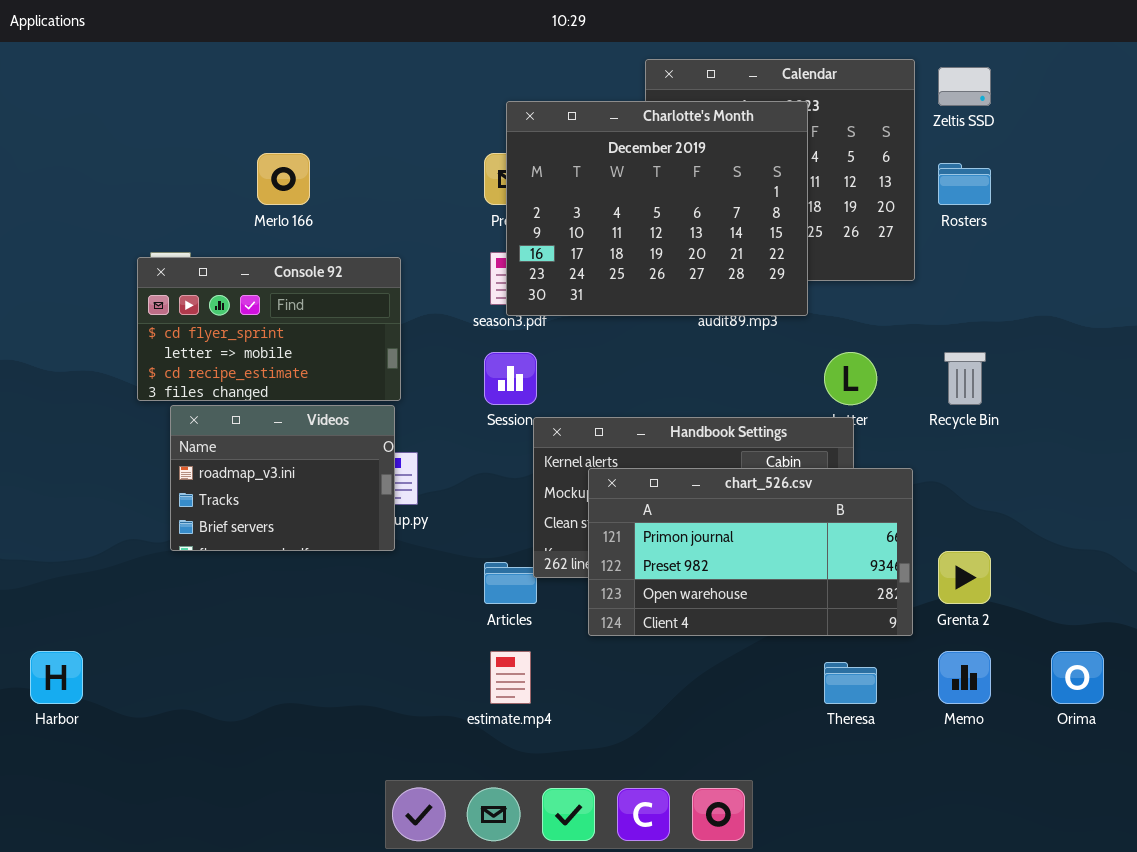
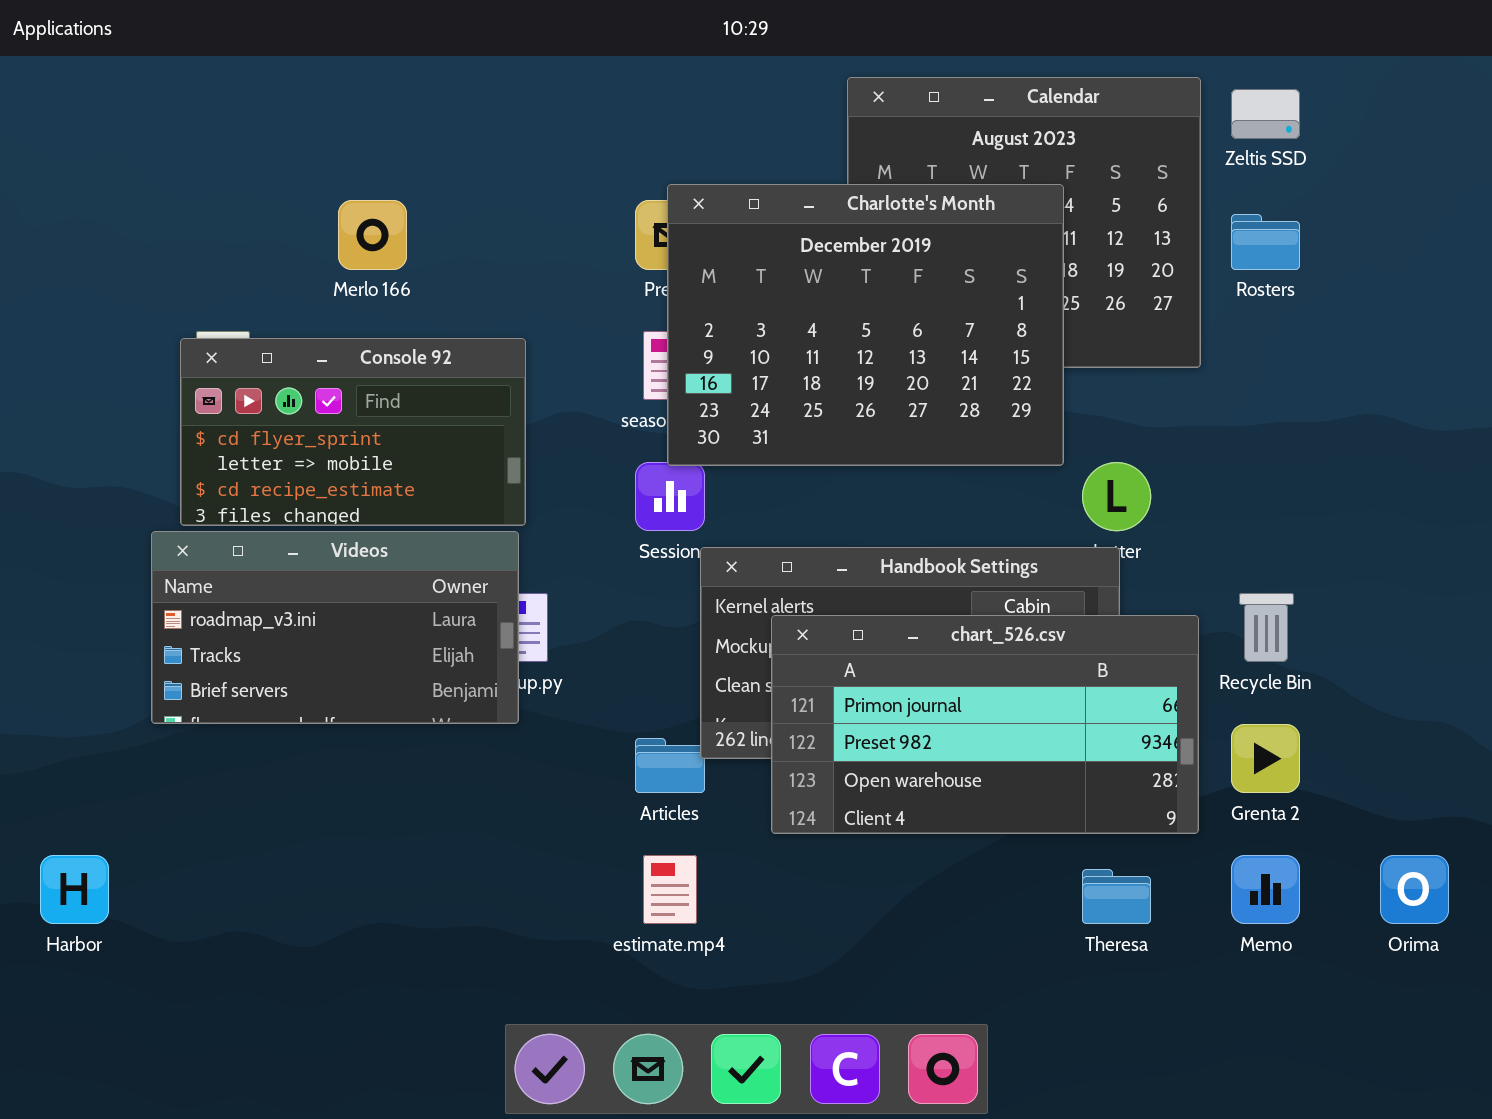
Charlotte's Month: [506,101,808,316] -> [667,184,1064,466], moved
Recycle Bin: [944,352,986,405] -> [1239,593,1294,662], moved
Videos: [170,405,395,551] -> [151,531,519,724], resized

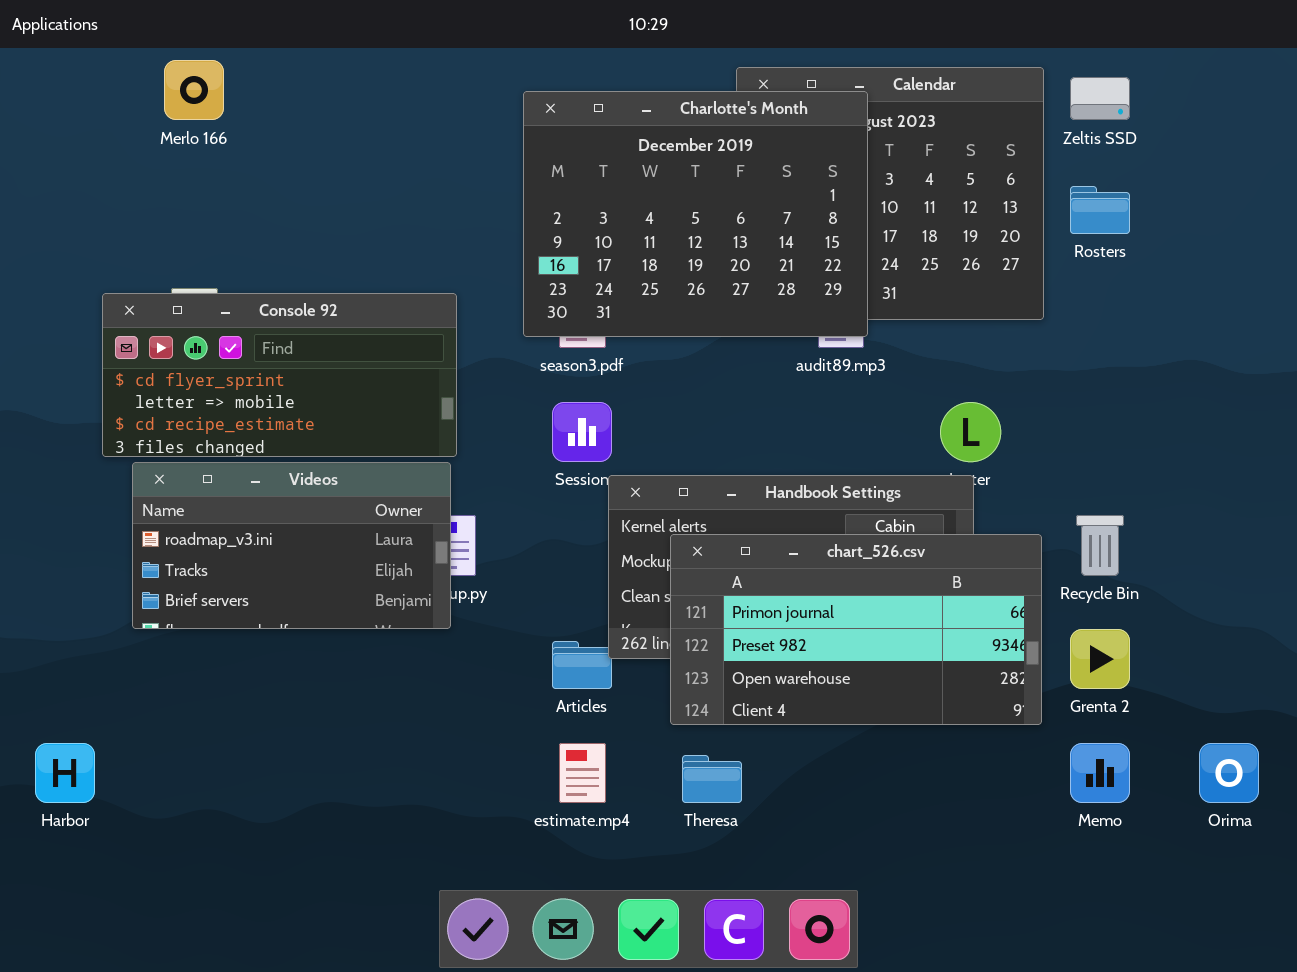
Charlotte's Month: [667,184,1064,466] -> [523,91,868,337], moved
Merlo 166: [338,200,407,270] -> [164,60,224,120], moved
Console 92: [180,338,526,526] -> [102,293,457,457], resized
Theresa: [1082,869,1151,924] -> [682,755,742,803], moved

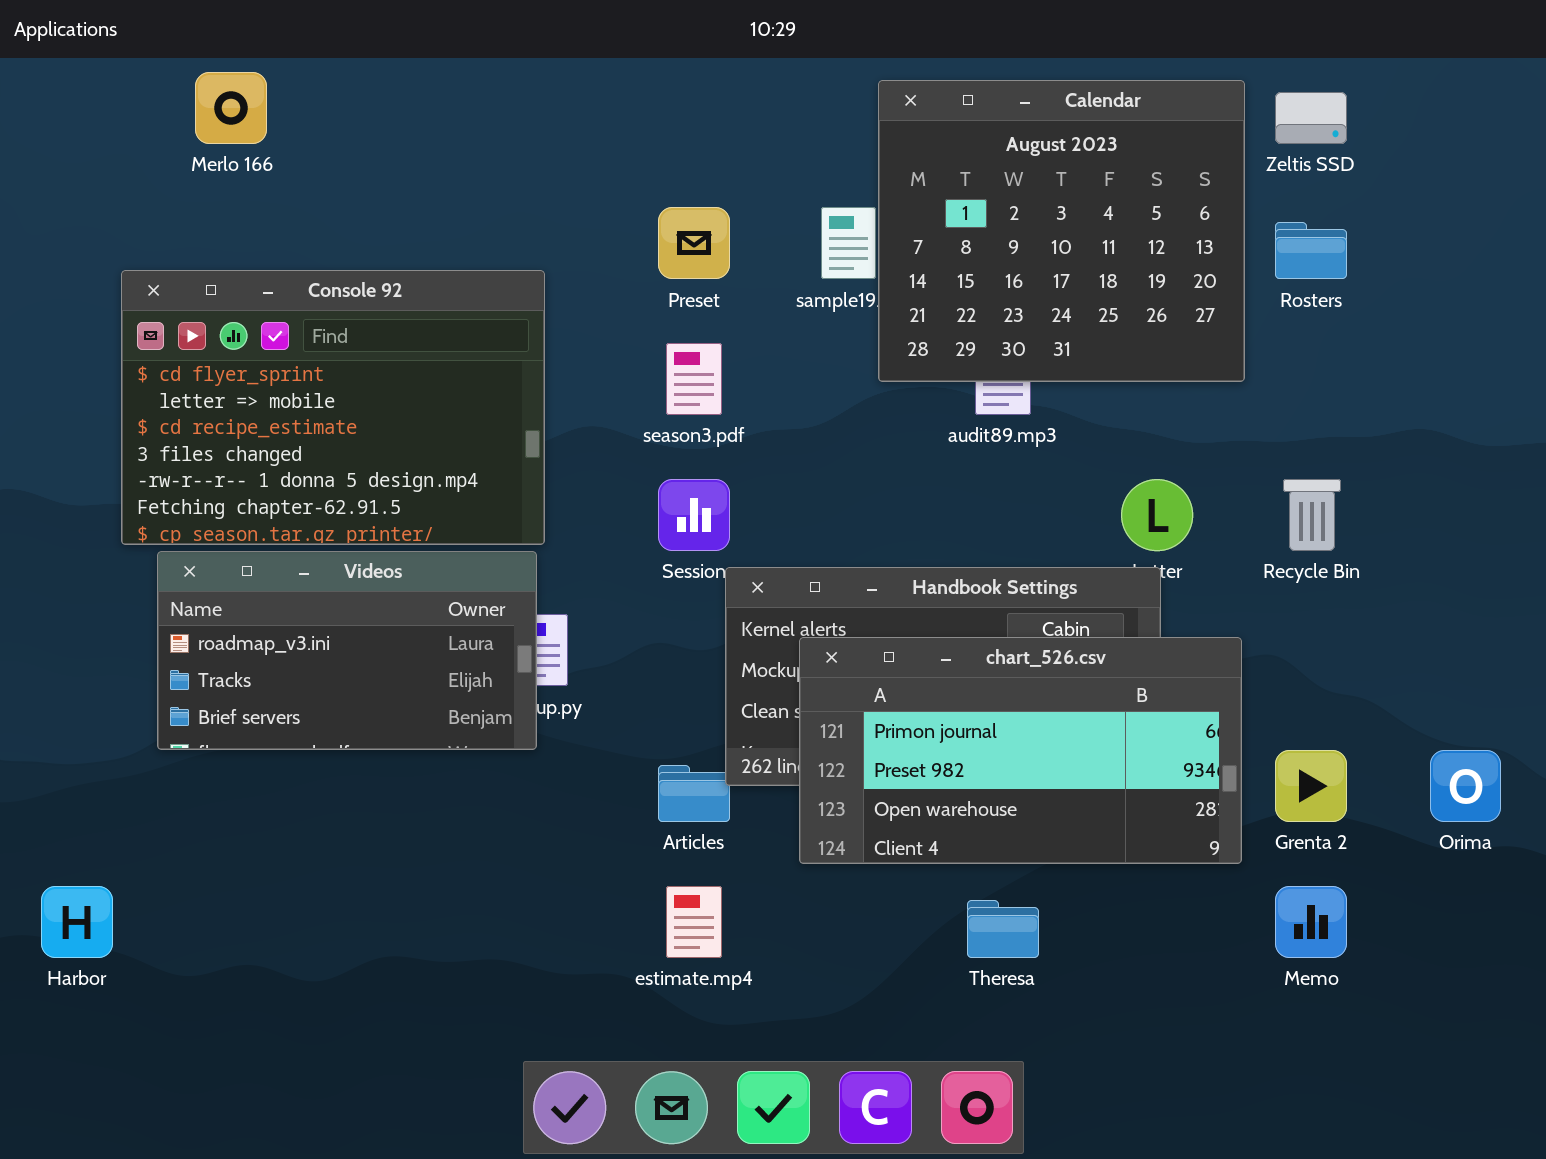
Charlotte's Month: [523,91,868,337] -> none, closed
Console 92: [102,293,457,457] -> [121,270,545,545], resized
Recycle Bin: [1076,515,1124,576] -> [1283,479,1341,551], moved
Orima: [1199,743,1259,803] -> [1430,750,1501,822], moved
Theresa: [682,755,742,803] -> [967,900,1039,958], moved

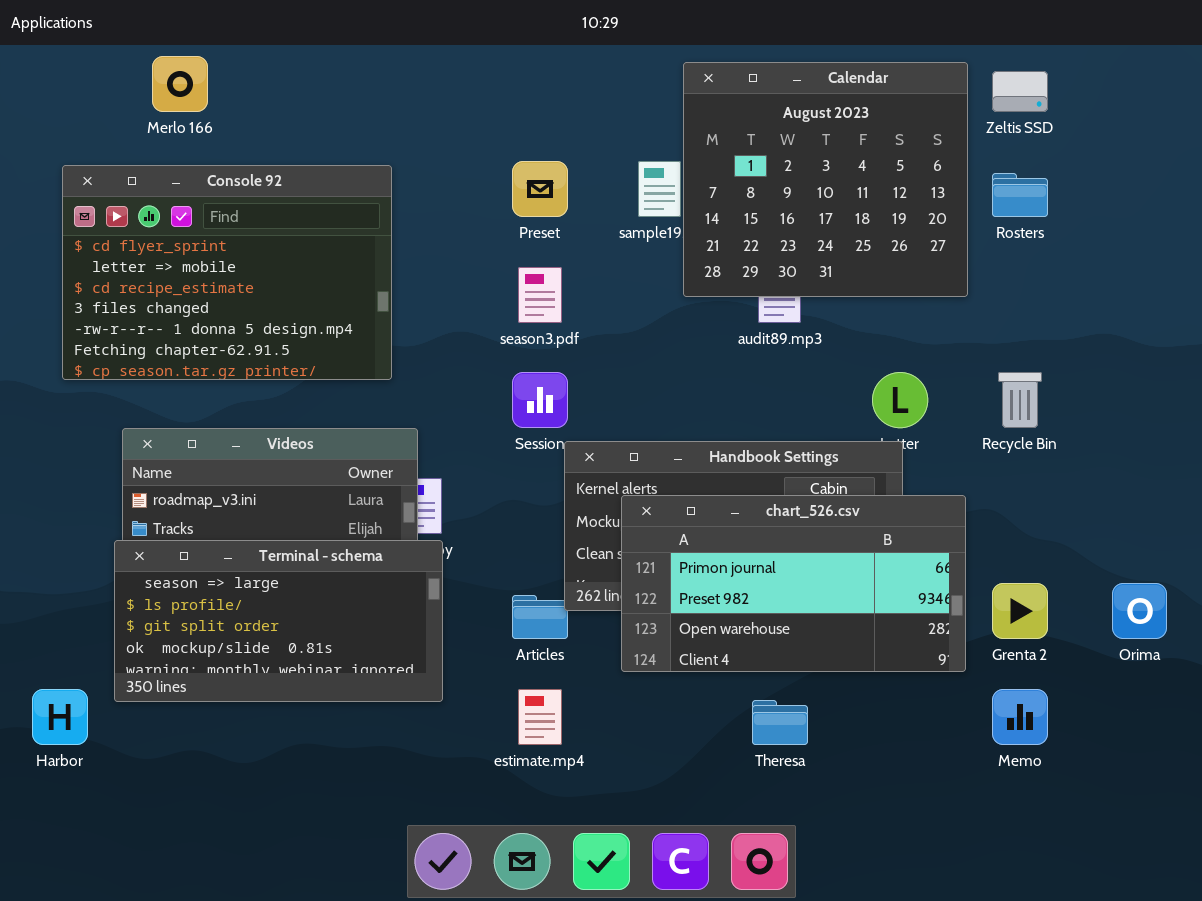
Console 92: [121,270,545,545] -> [62,165,392,380], moved
Terminal - schema: none -> [114,540,443,702], opened

